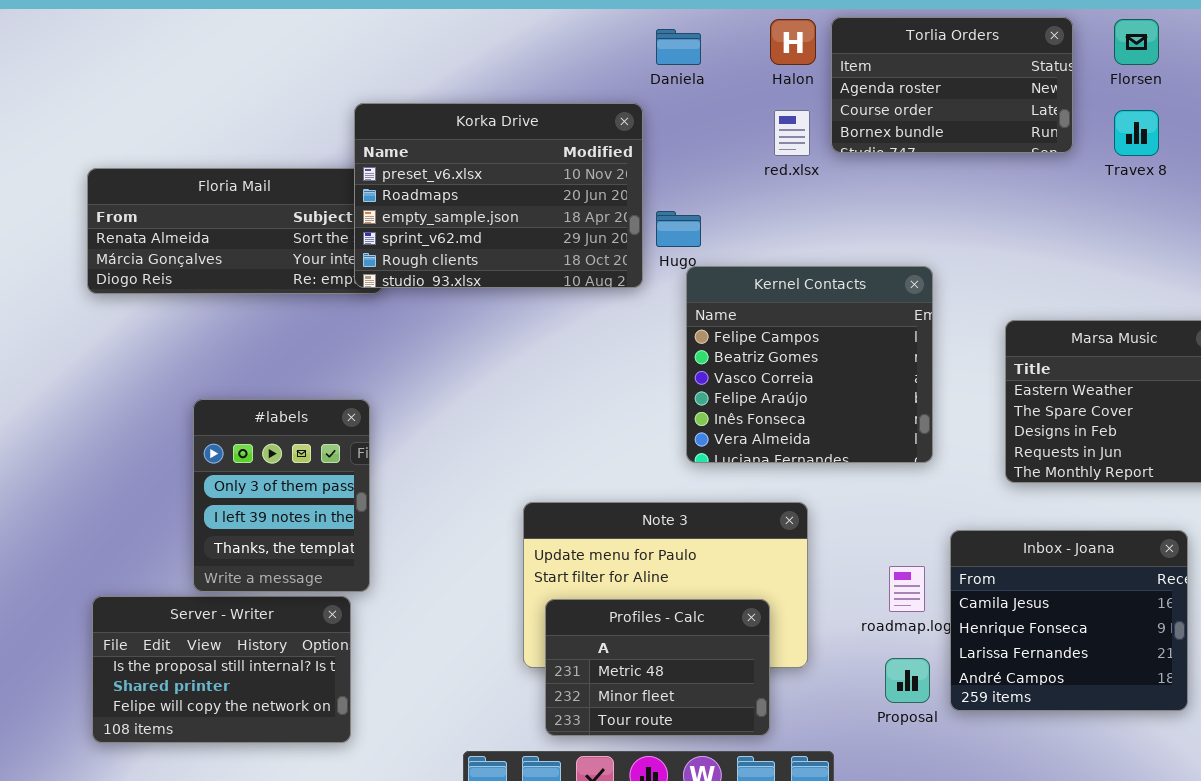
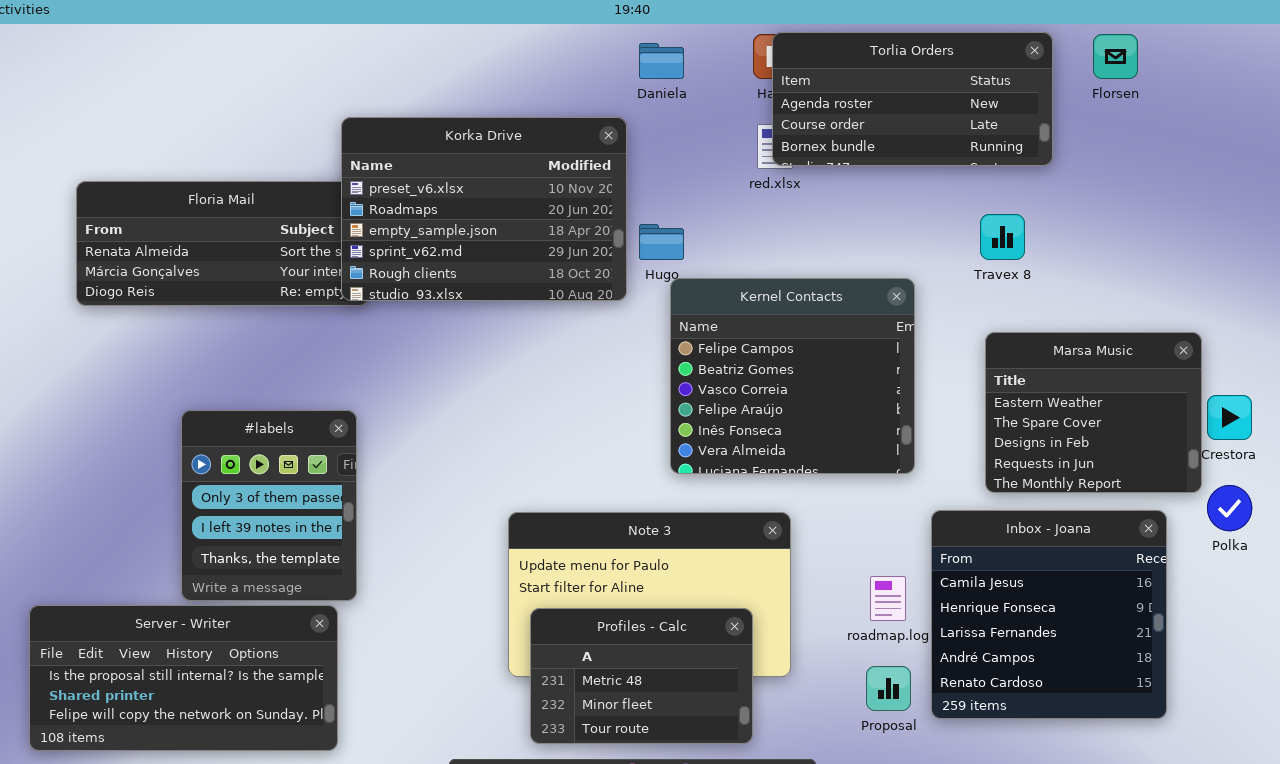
Torlia Orders: [831,17,1073,153] -> [772,32,1053,166], resized
Travex 8: [1114,110,1159,156] -> [980,214,1025,260], moved
Inbox - Joana: [950,530,1188,711] -> [931,510,1167,719], resized
Server - Writer: [92,596,351,743] -> [29,605,338,751], resized

